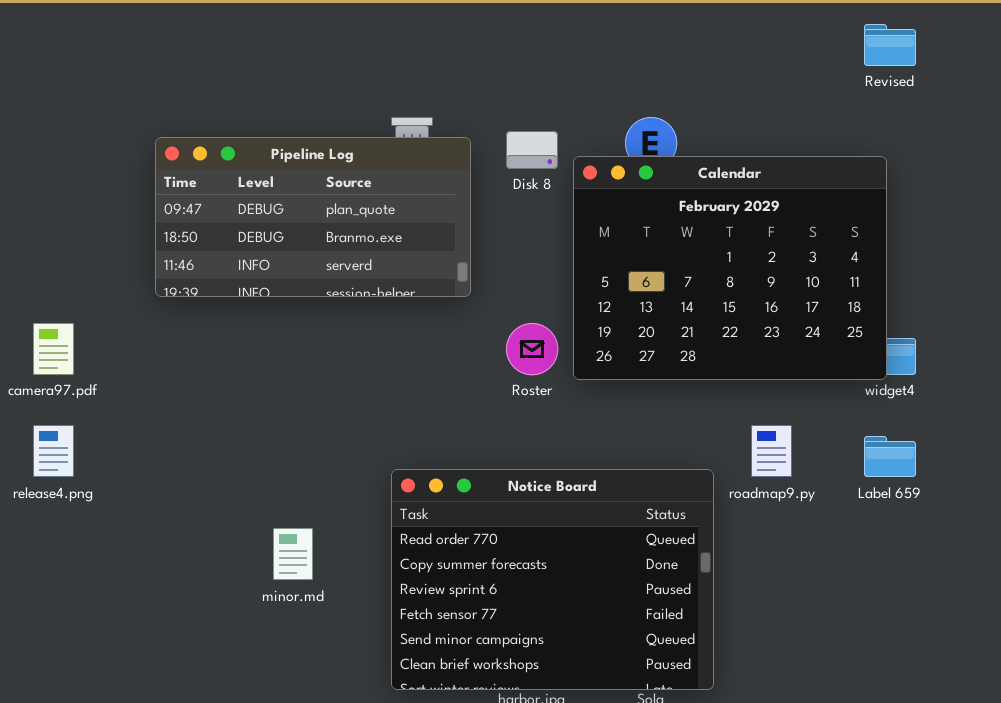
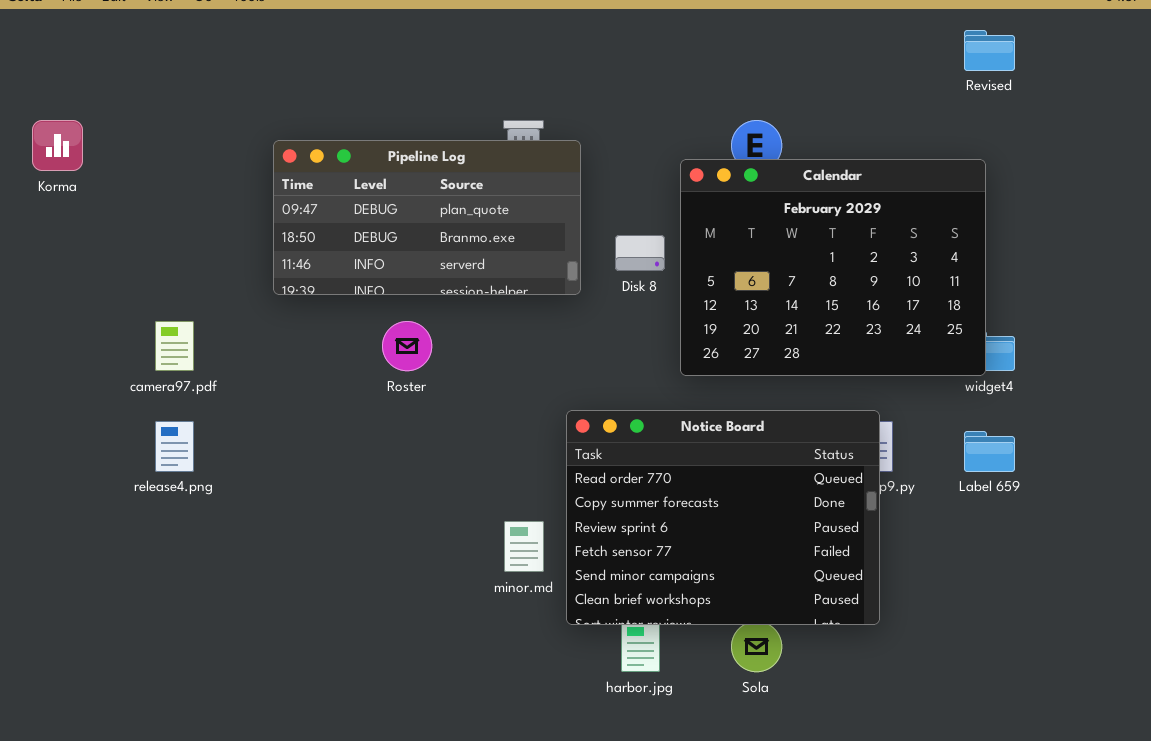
Disk 8: [506,131,558,169] -> [615,235,665,271], moved
Roster: [506,323,558,375] -> [382,321,432,371], moved
Notice Board: [391,469,714,690] -> [566,410,880,625], moved
minor.md: [273,528,313,580] -> [504,521,544,572], moved

